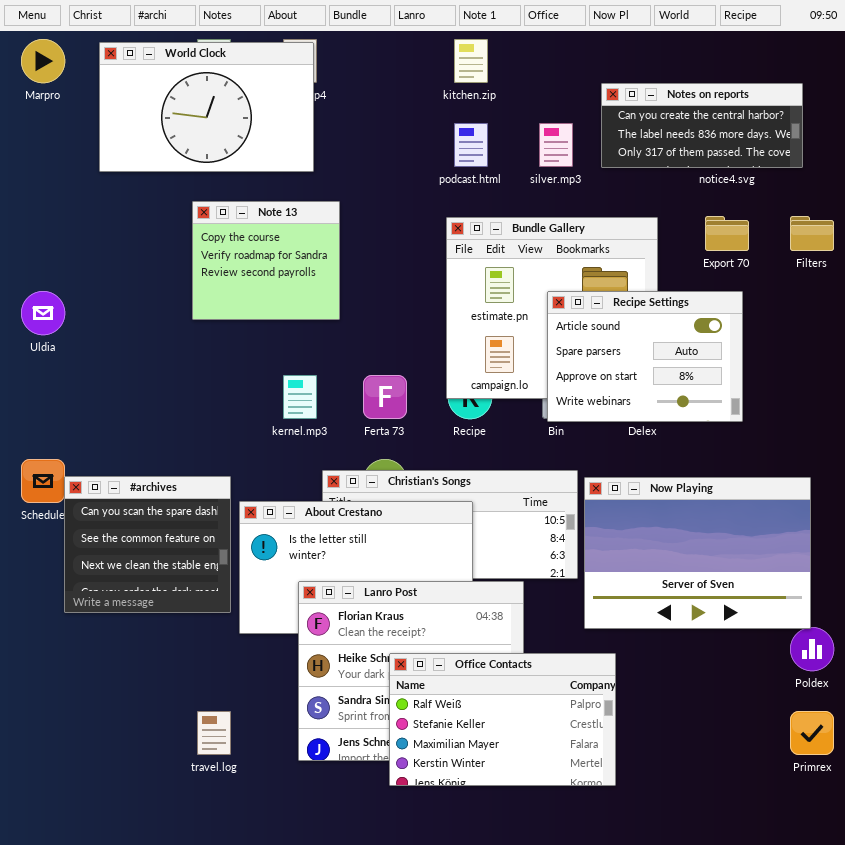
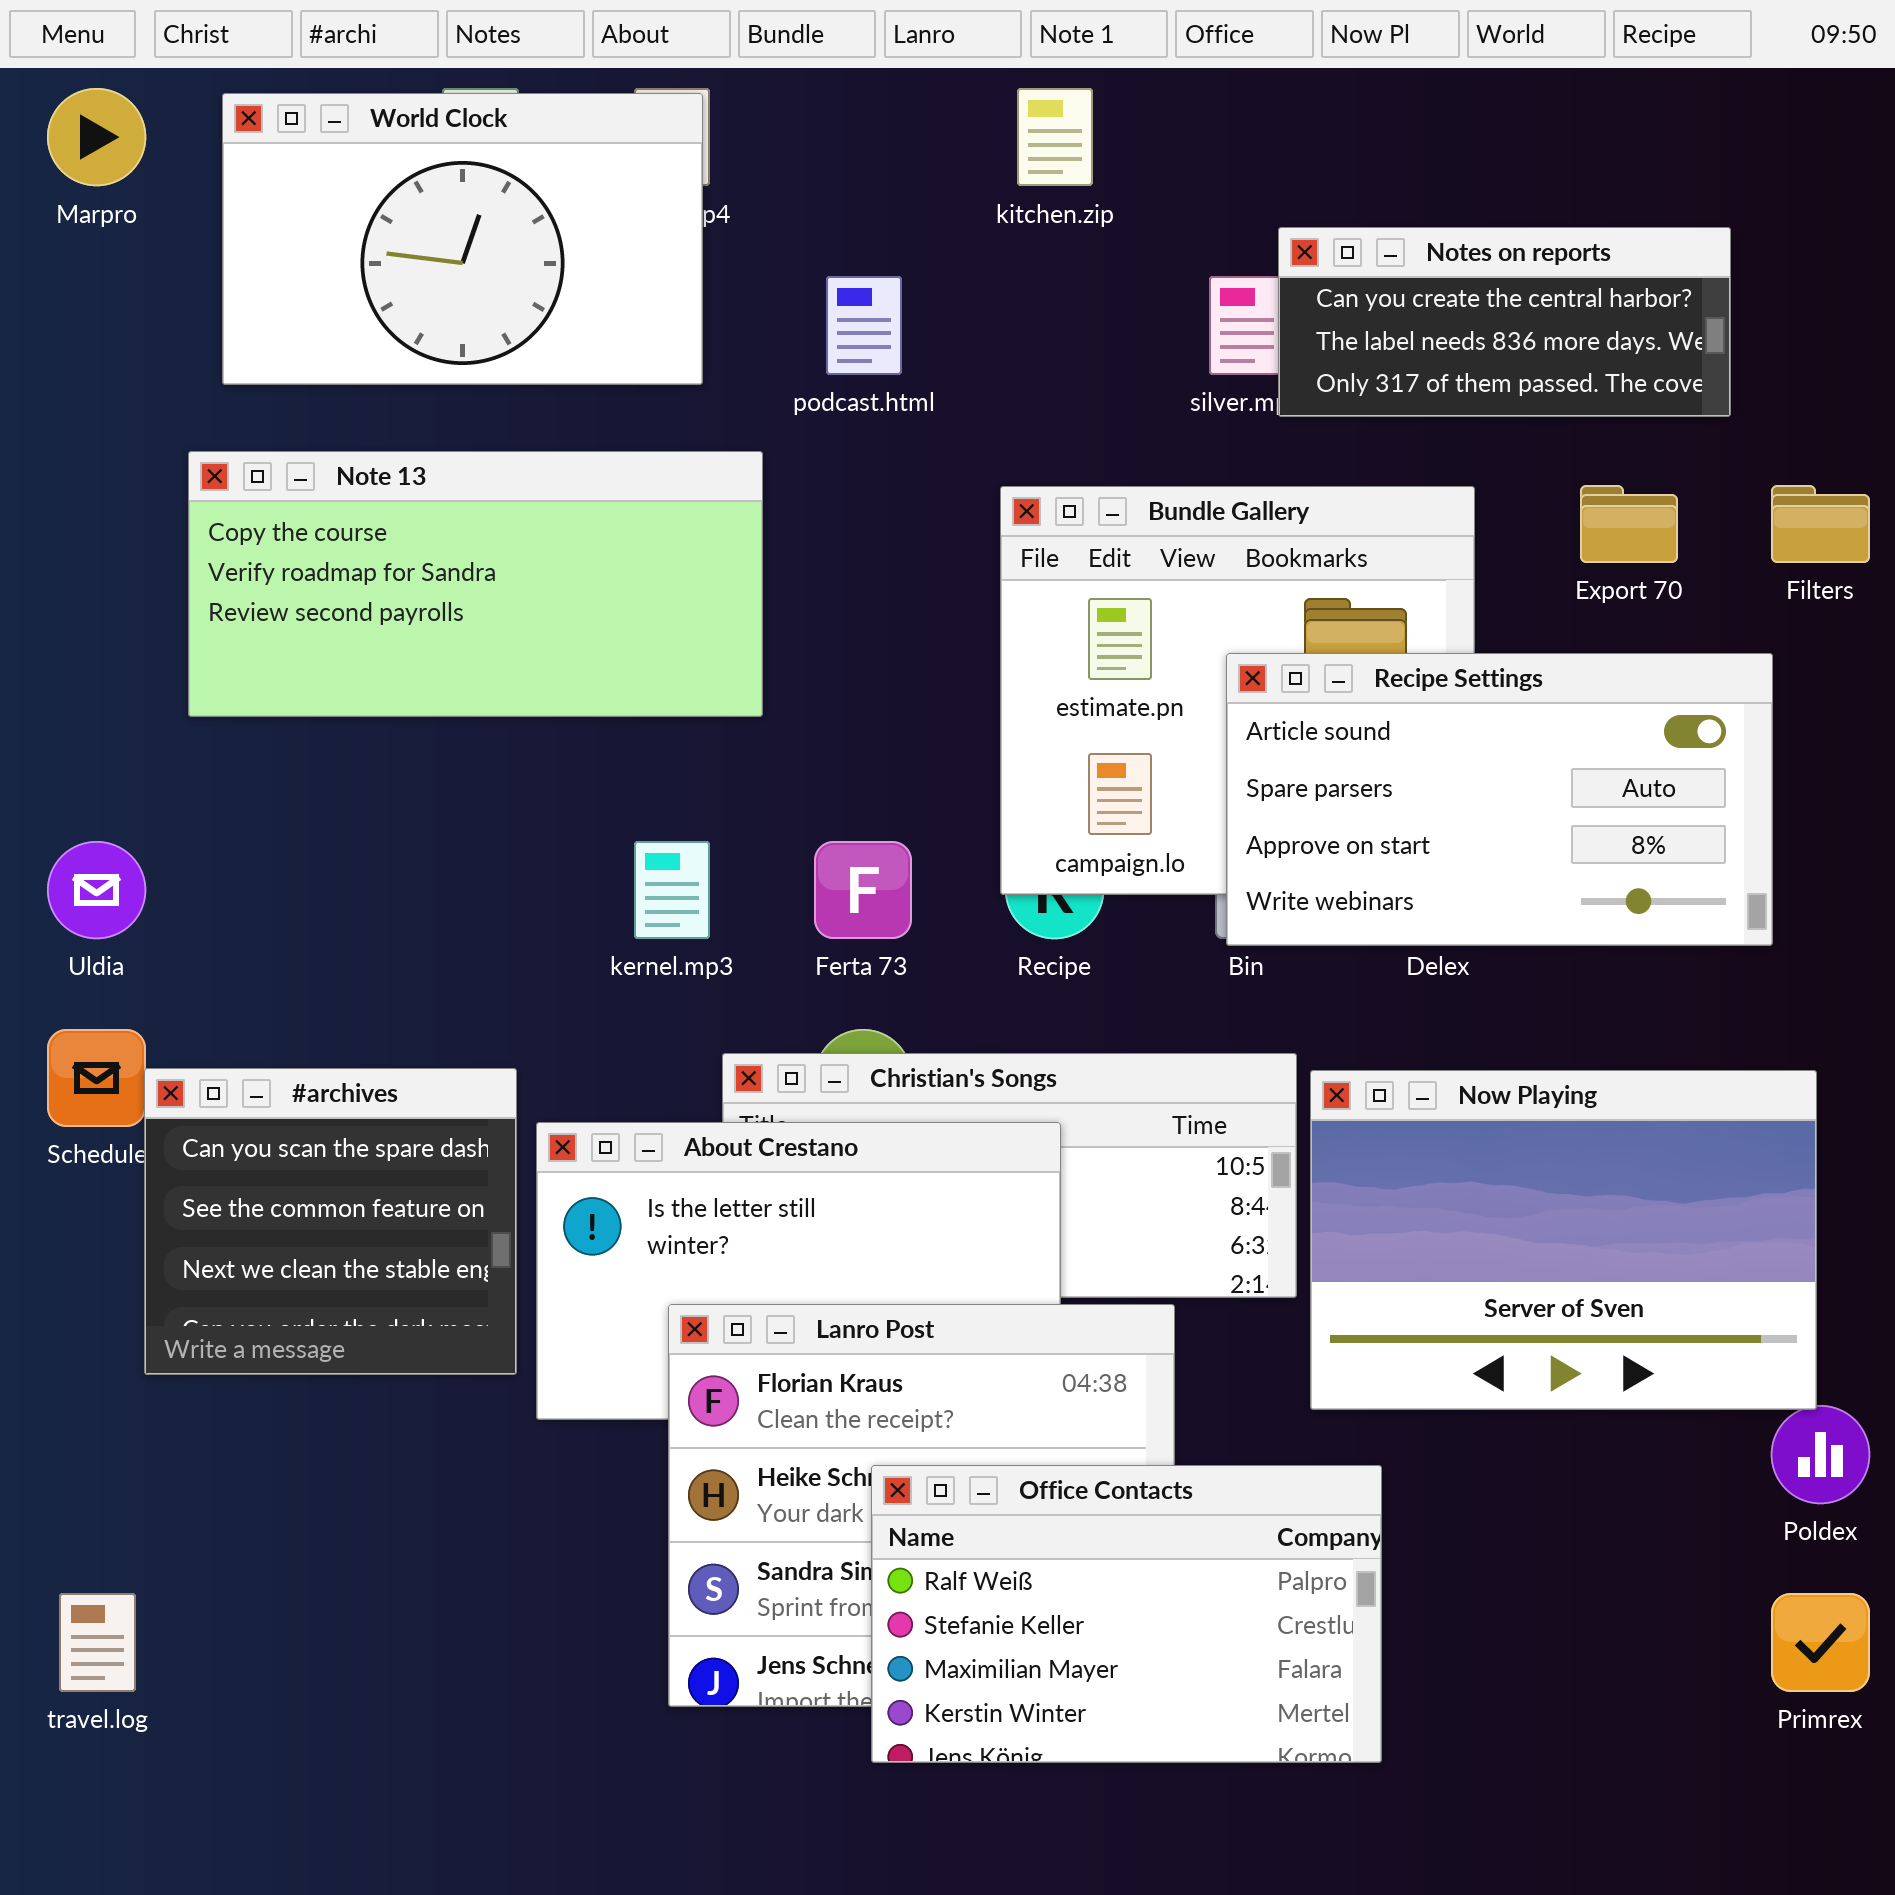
Notes on reports: [601,83,803,168] -> [1278,227,1731,417], moved
podcast.html: [454,123,488,167] -> [826,276,902,375], moved
Note 13: [192,201,340,320] -> [188,451,763,717], resized
Uldia: [21,291,65,335] -> [47,841,146,939], moved
Recipe Settings: [547,291,743,422] -> [1226,653,1773,946], resized
travel.log: [197,711,231,755] -> [59,1593,136,1692], moved

